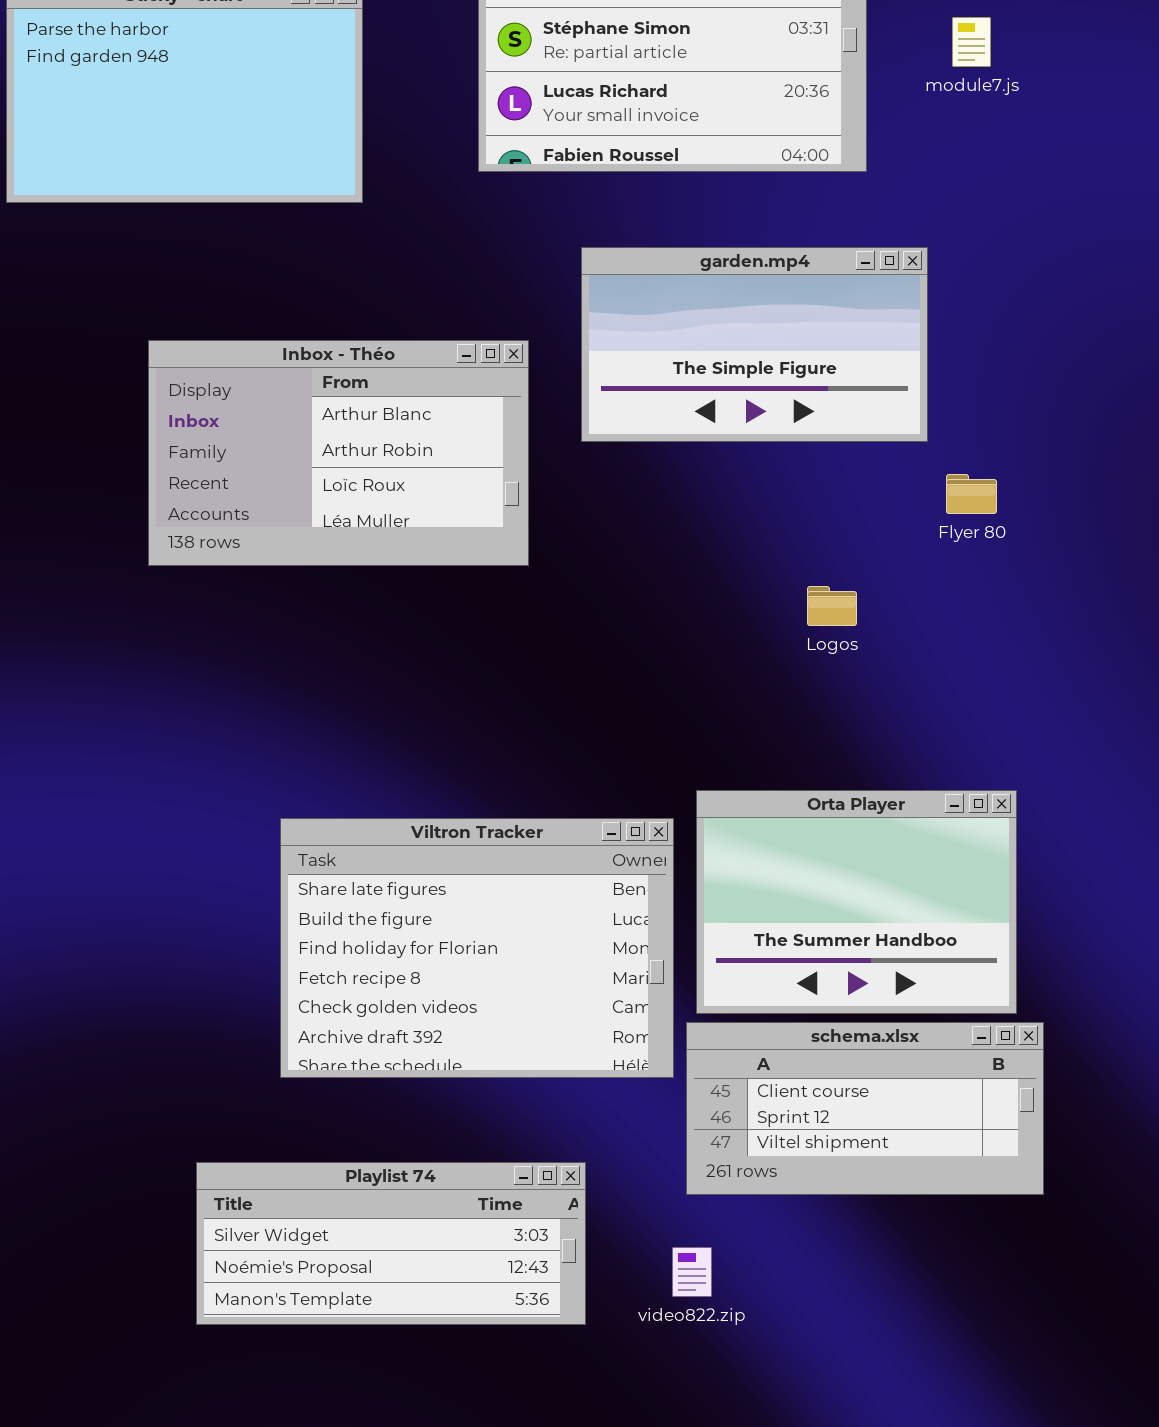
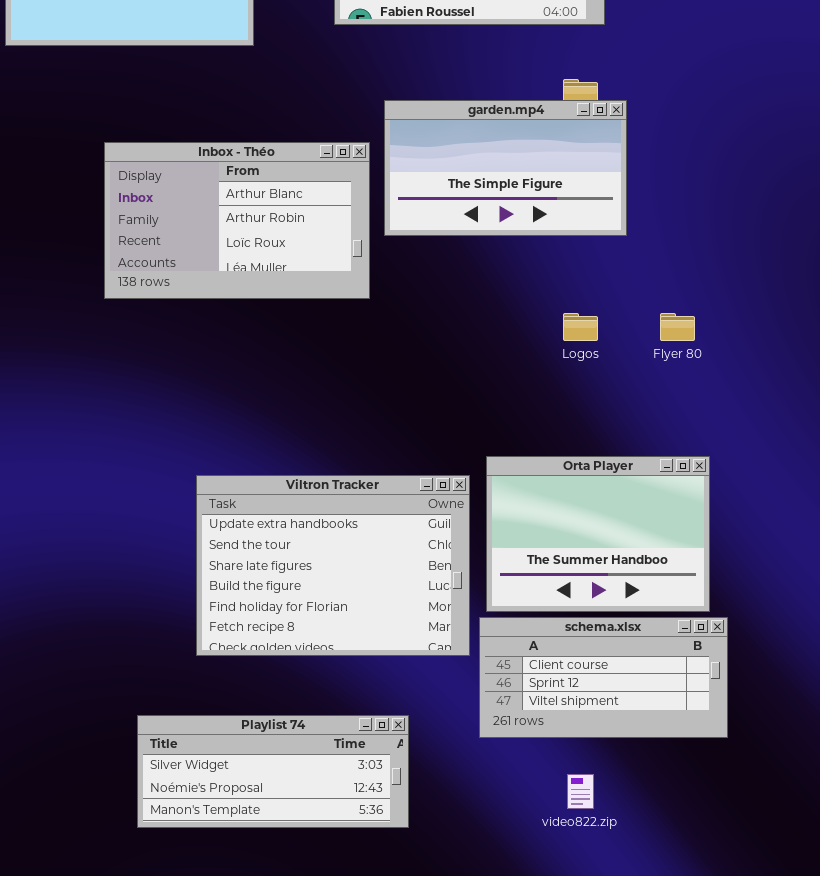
garden.mp4: [581,247,928,442] -> [384,100,627,236], moved
Flyer 80: [946,474,997,514] -> [660,313,695,341], moved
Viltron Tracker: [280,818,674,1078] -> [196,475,470,656], scrolled up 2 rows
video822.zip: [672,1247,712,1297] -> [567,774,594,809], moved

